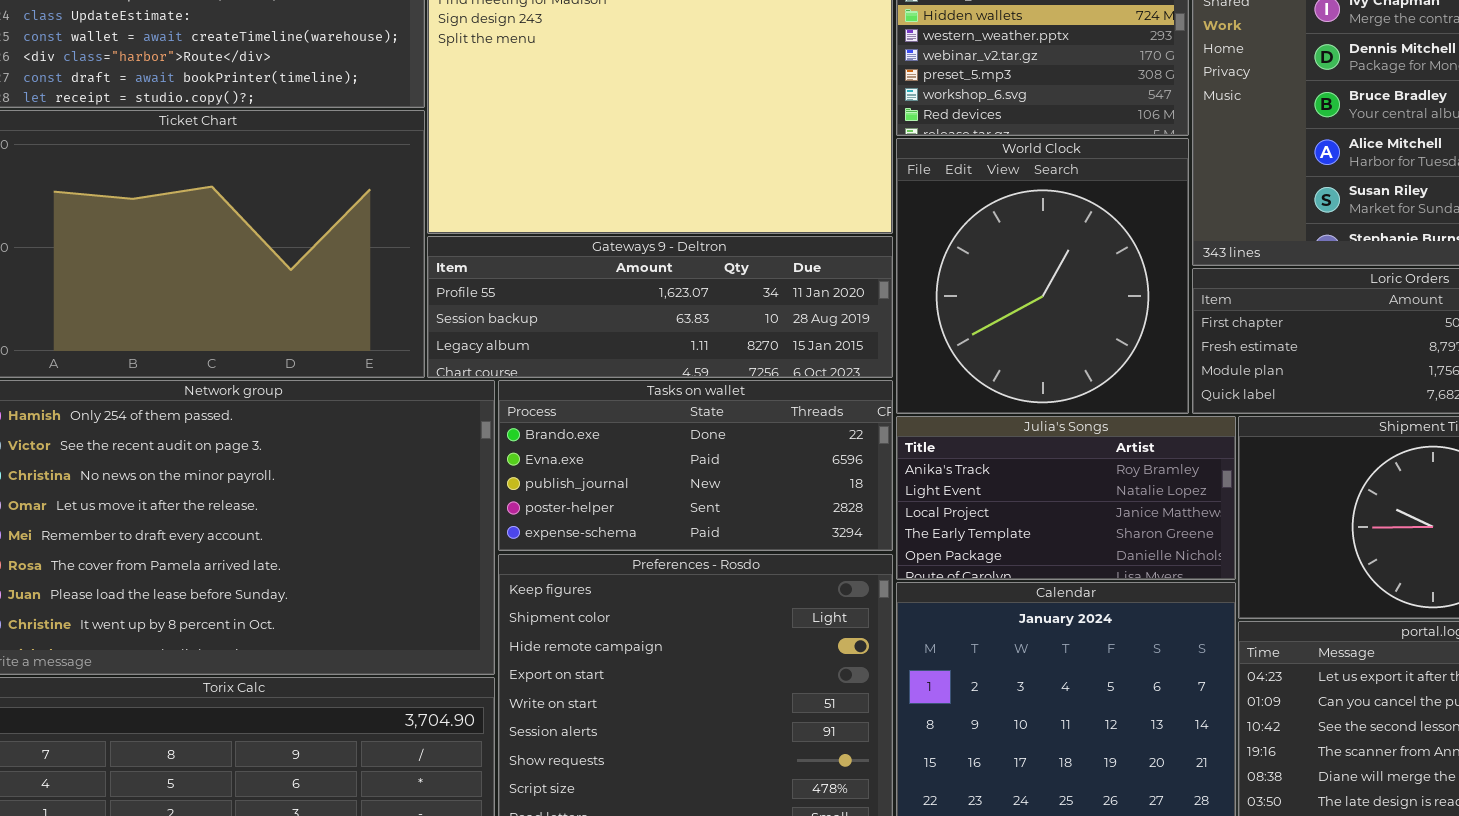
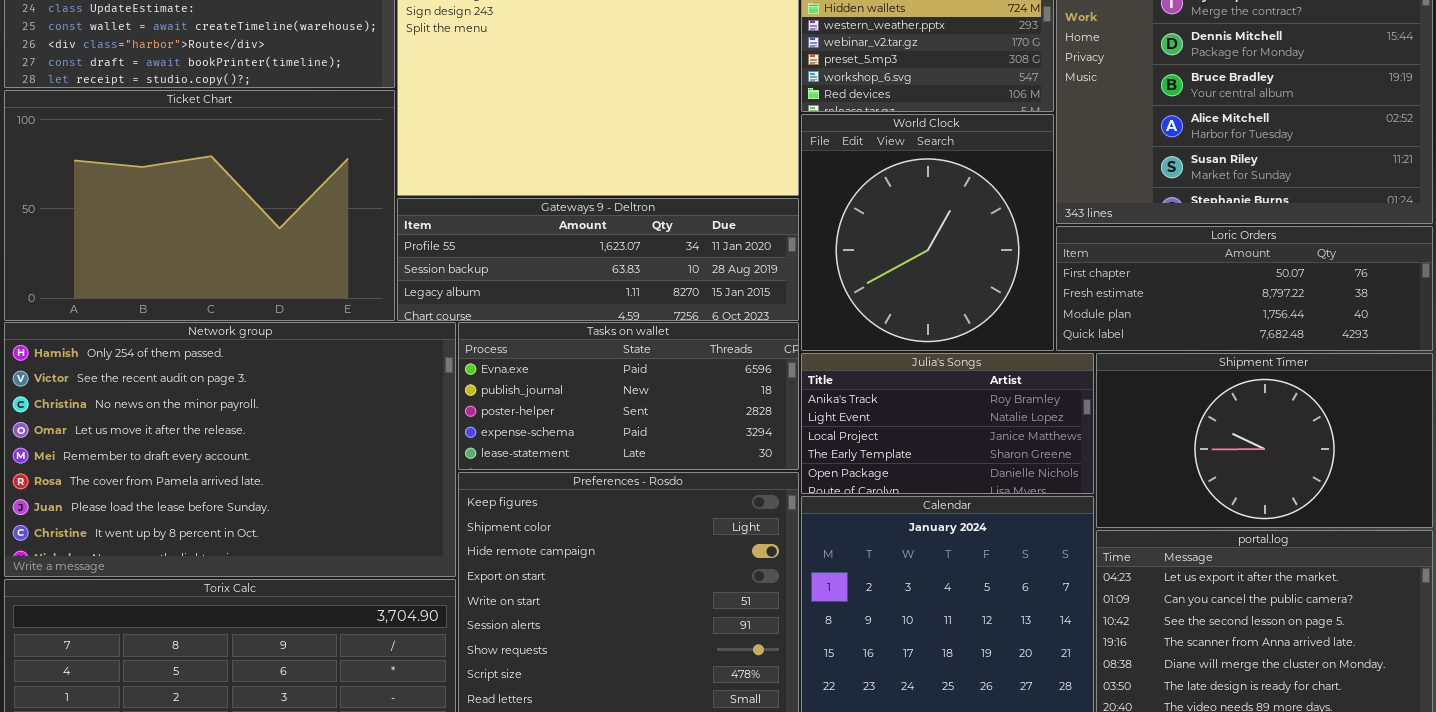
Tasks on wallet: [498,380,893,551] -> [458,322,799,470], scrolled down 1 row

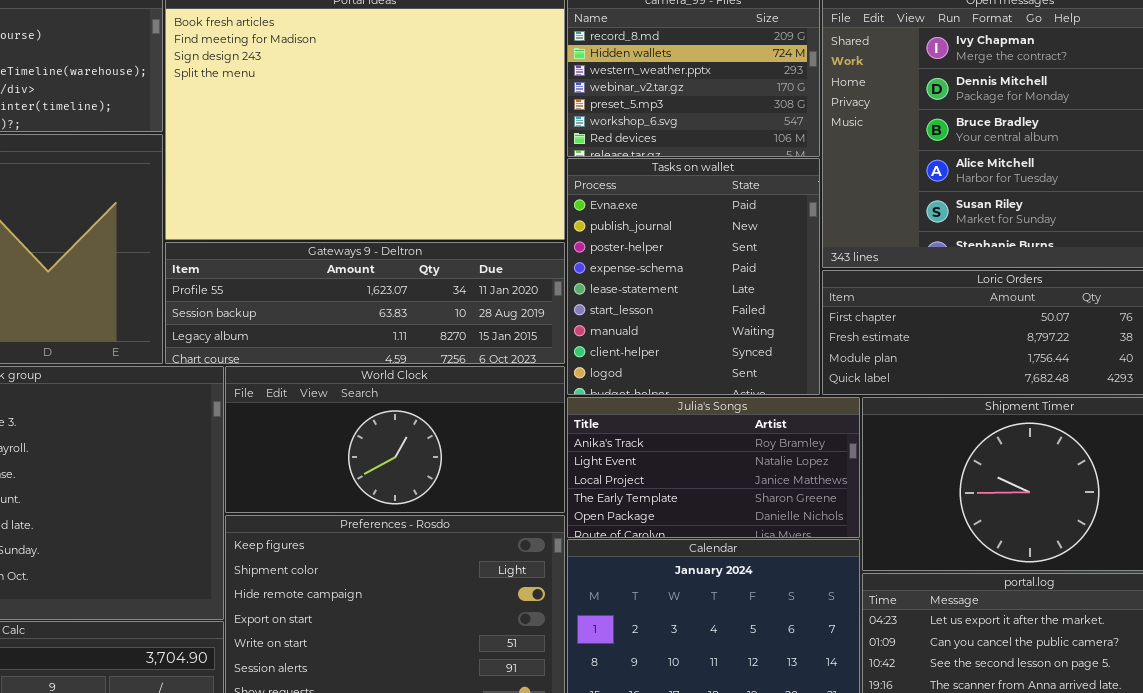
World Clock: [801,114,1054,351] -> [225,366,565,513], moved, resized
Tasks on wallet: [458,322,799,470] -> [567,158,820,395], moved, resized

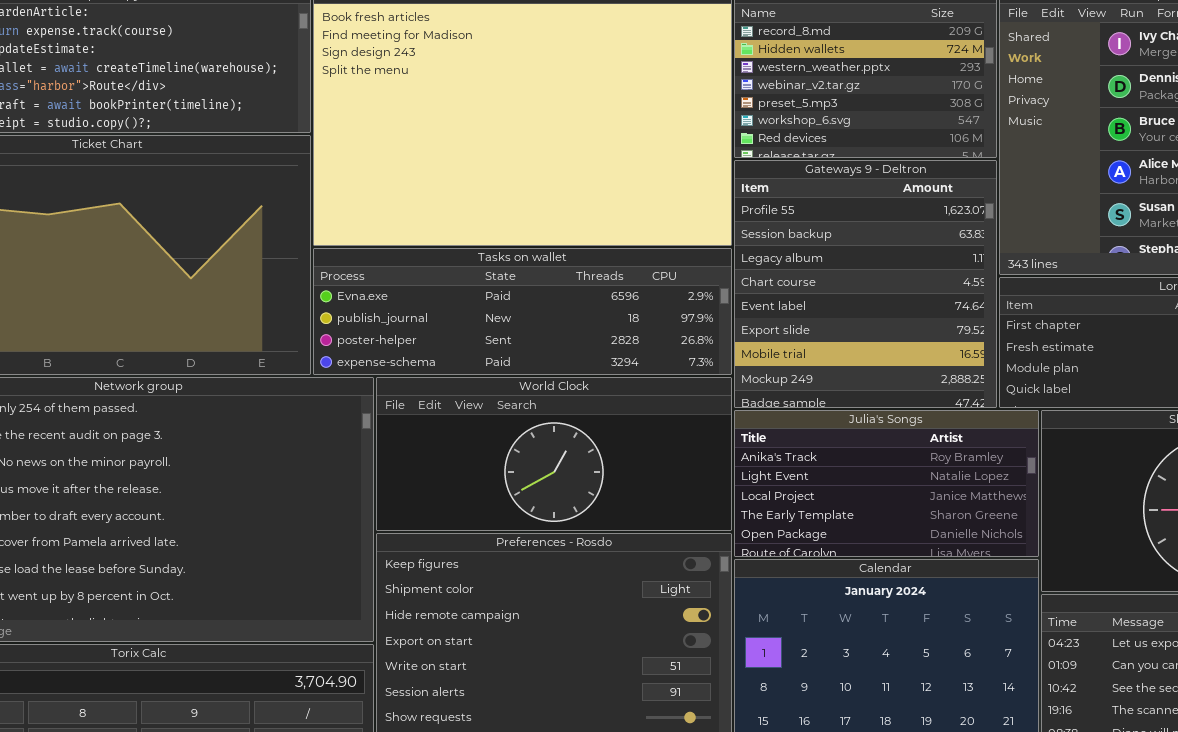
Tasks on wallet: [567,158,820,395] -> [313,248,732,375], moved, resized
Gateways 9 - Deltron: [165,242,565,364] -> [734,160,997,408], moved, resized

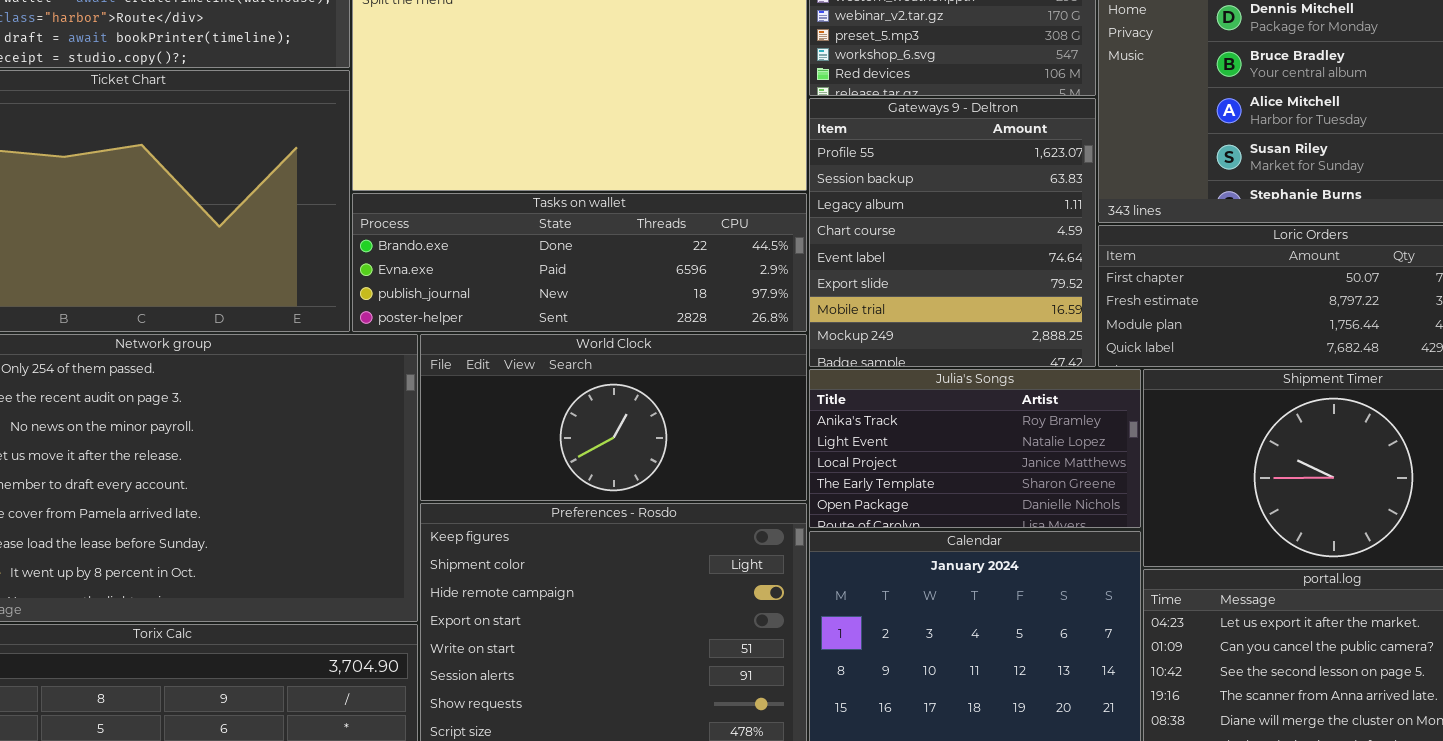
Tasks on wallet: [313,248,732,375] -> [352,193,807,332], scrolled up 1 row

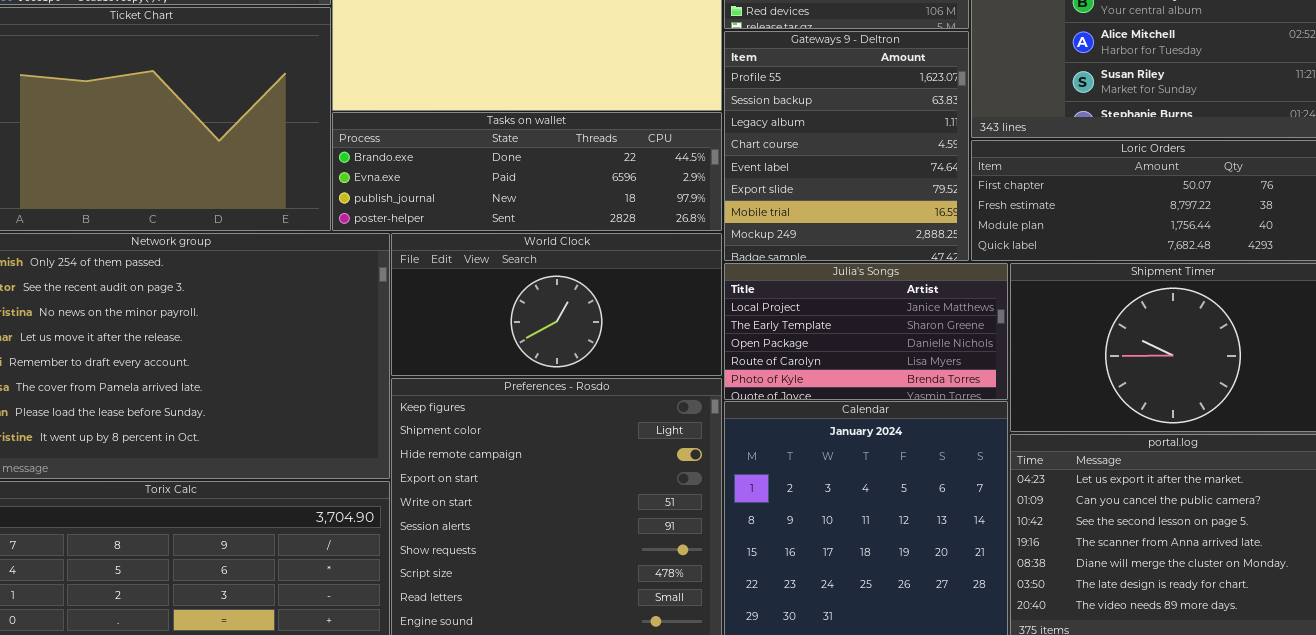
Julia's Songs: [809,369,1141,528] -> [724,263,1008,400], scrolled down 2 rows

